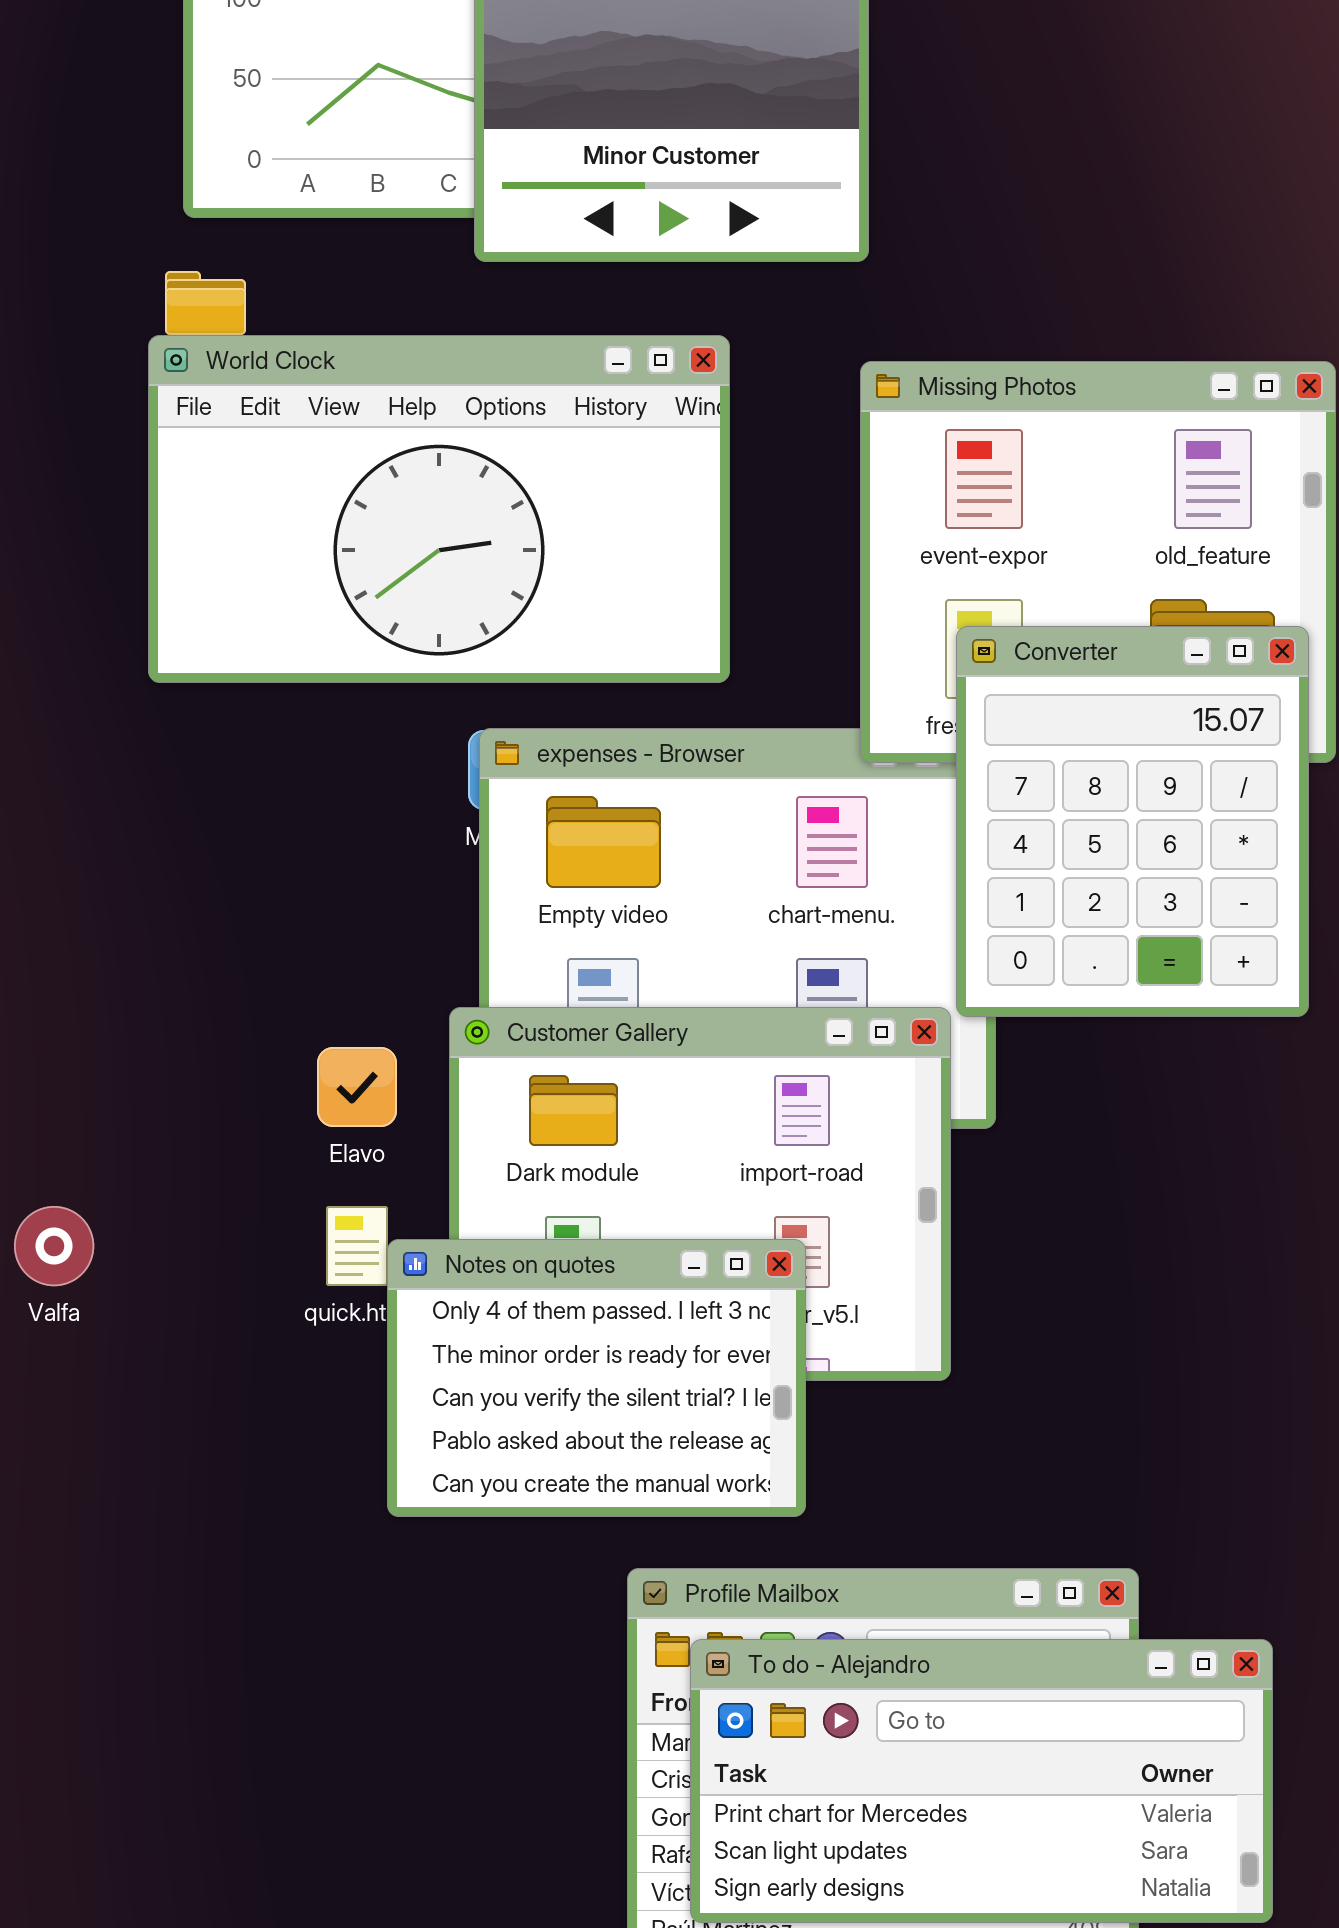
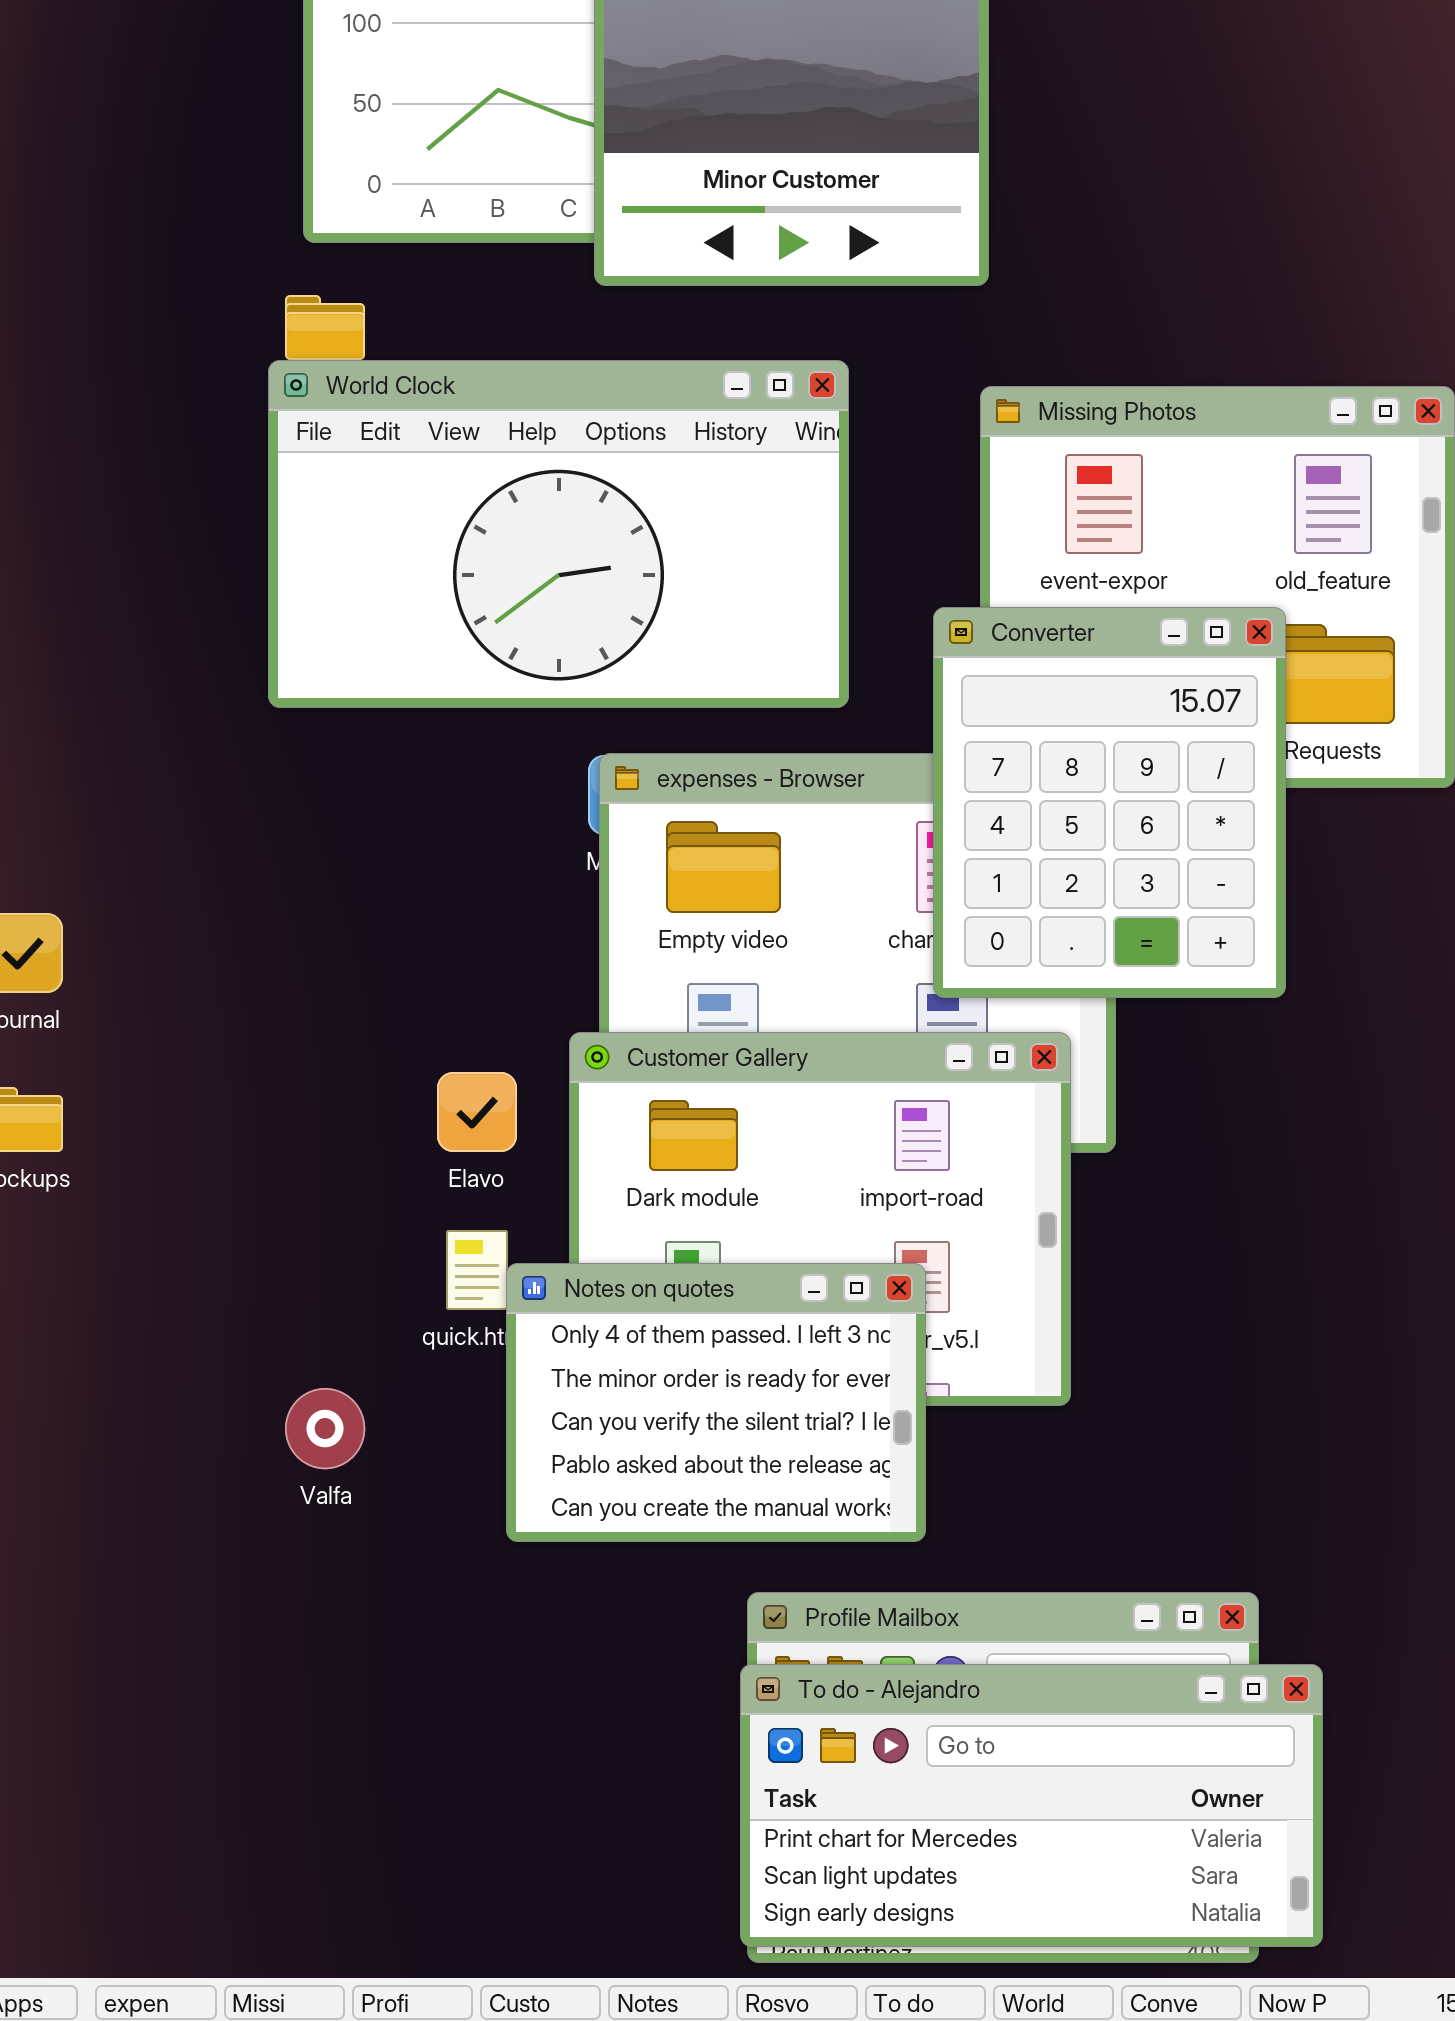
Converter: [956,626,1309,1017] -> [933,607,1286,998], moved
Valfa: [14,1206,94,1286] -> [285,1388,365,1469], moved
To do - Alejandro: [690,1639,1273,1923] -> [740,1664,1323,1947], moved

